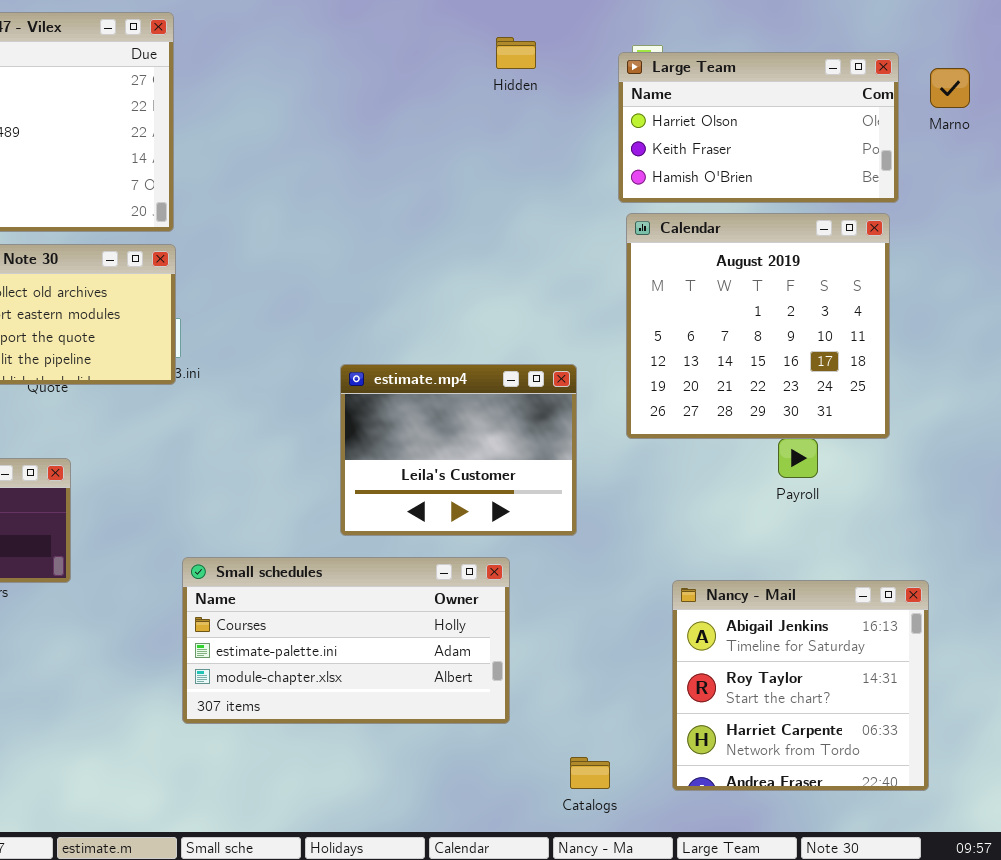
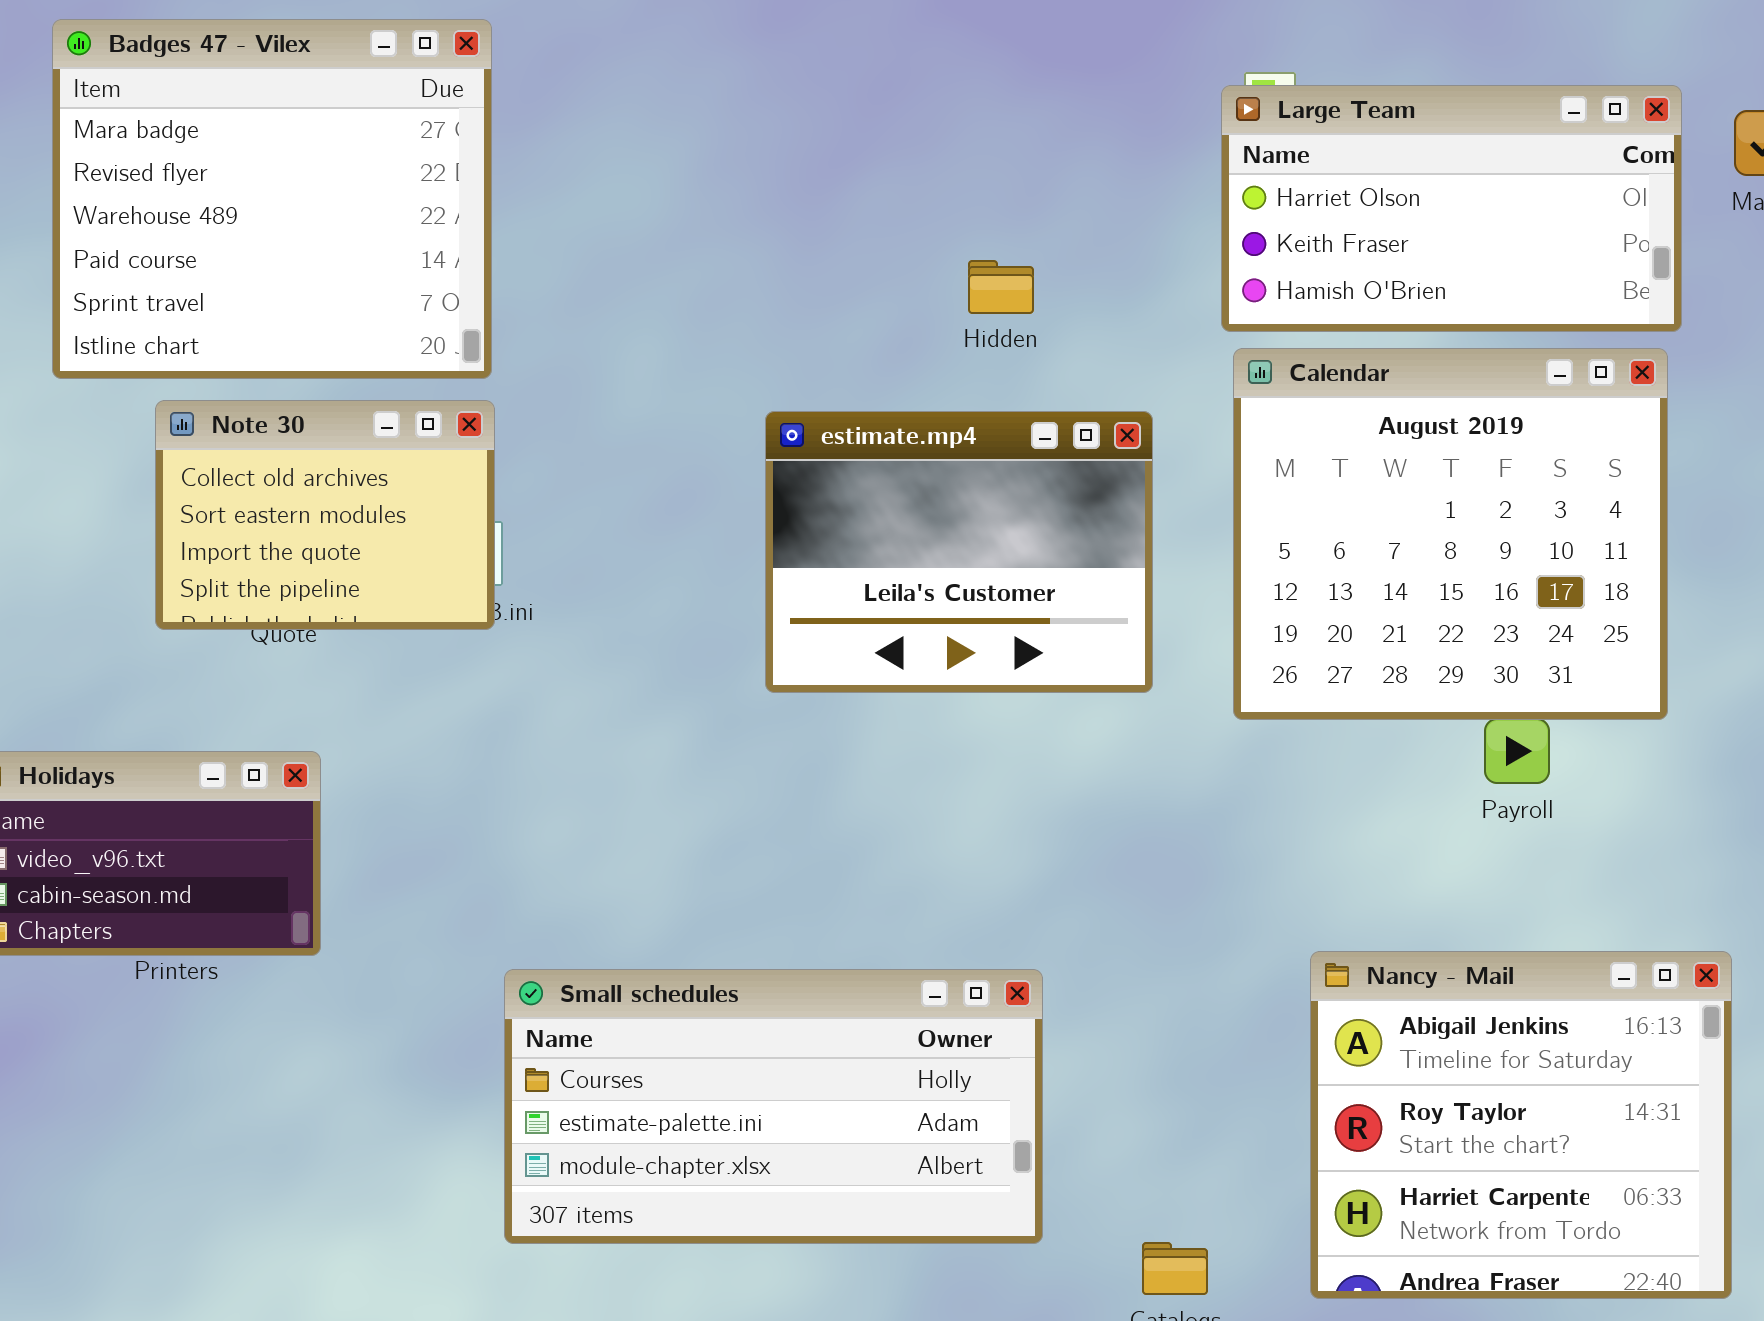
Hidden: [496,37,536,69] -> [968,260,1034,314], moved
estimate.mp4: [340,364,577,536] -> [765,411,1153,693], moved
Small schedules: [182,557,510,724] -> [504,969,1043,1244], moved

